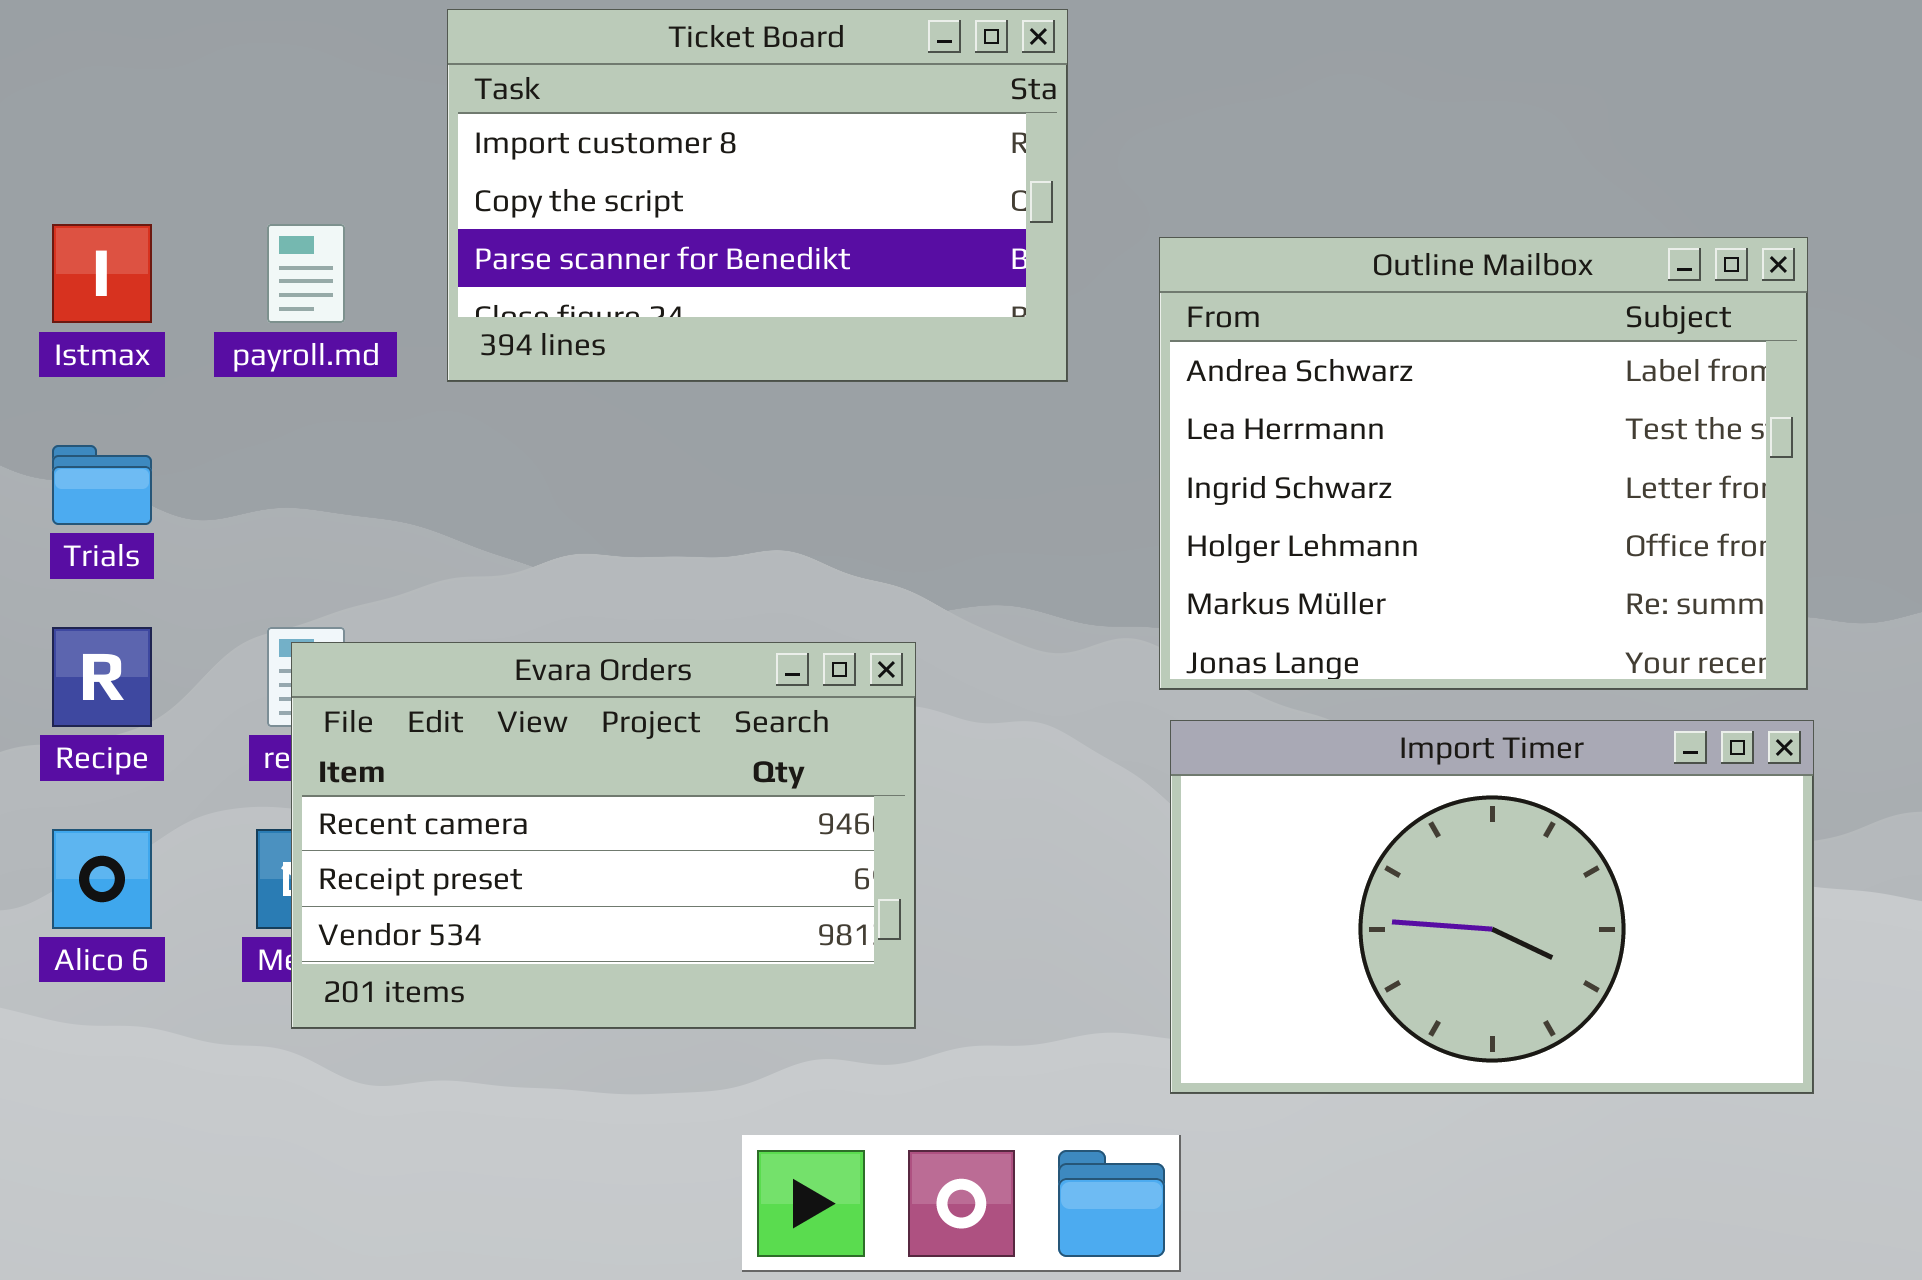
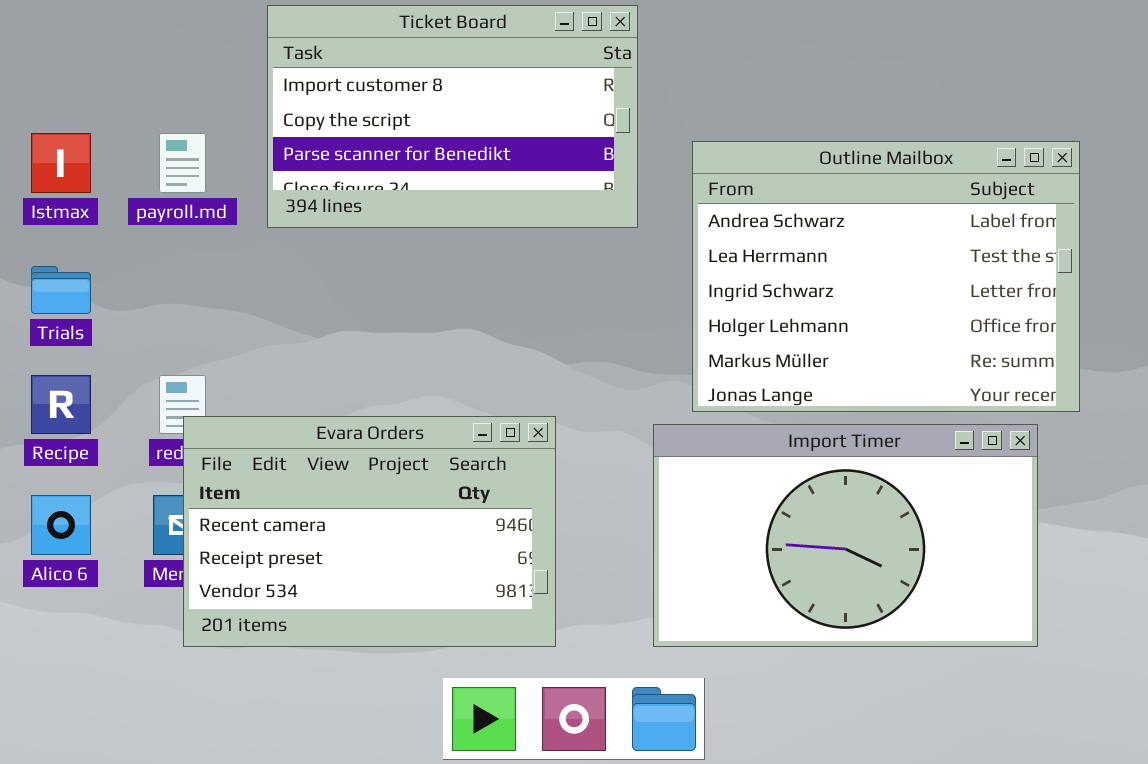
Evara Orders: [291,642,916,1029] -> [183,416,556,647], moved
Import Timer: [1170,720,1814,1094] -> [653,424,1038,647], moved

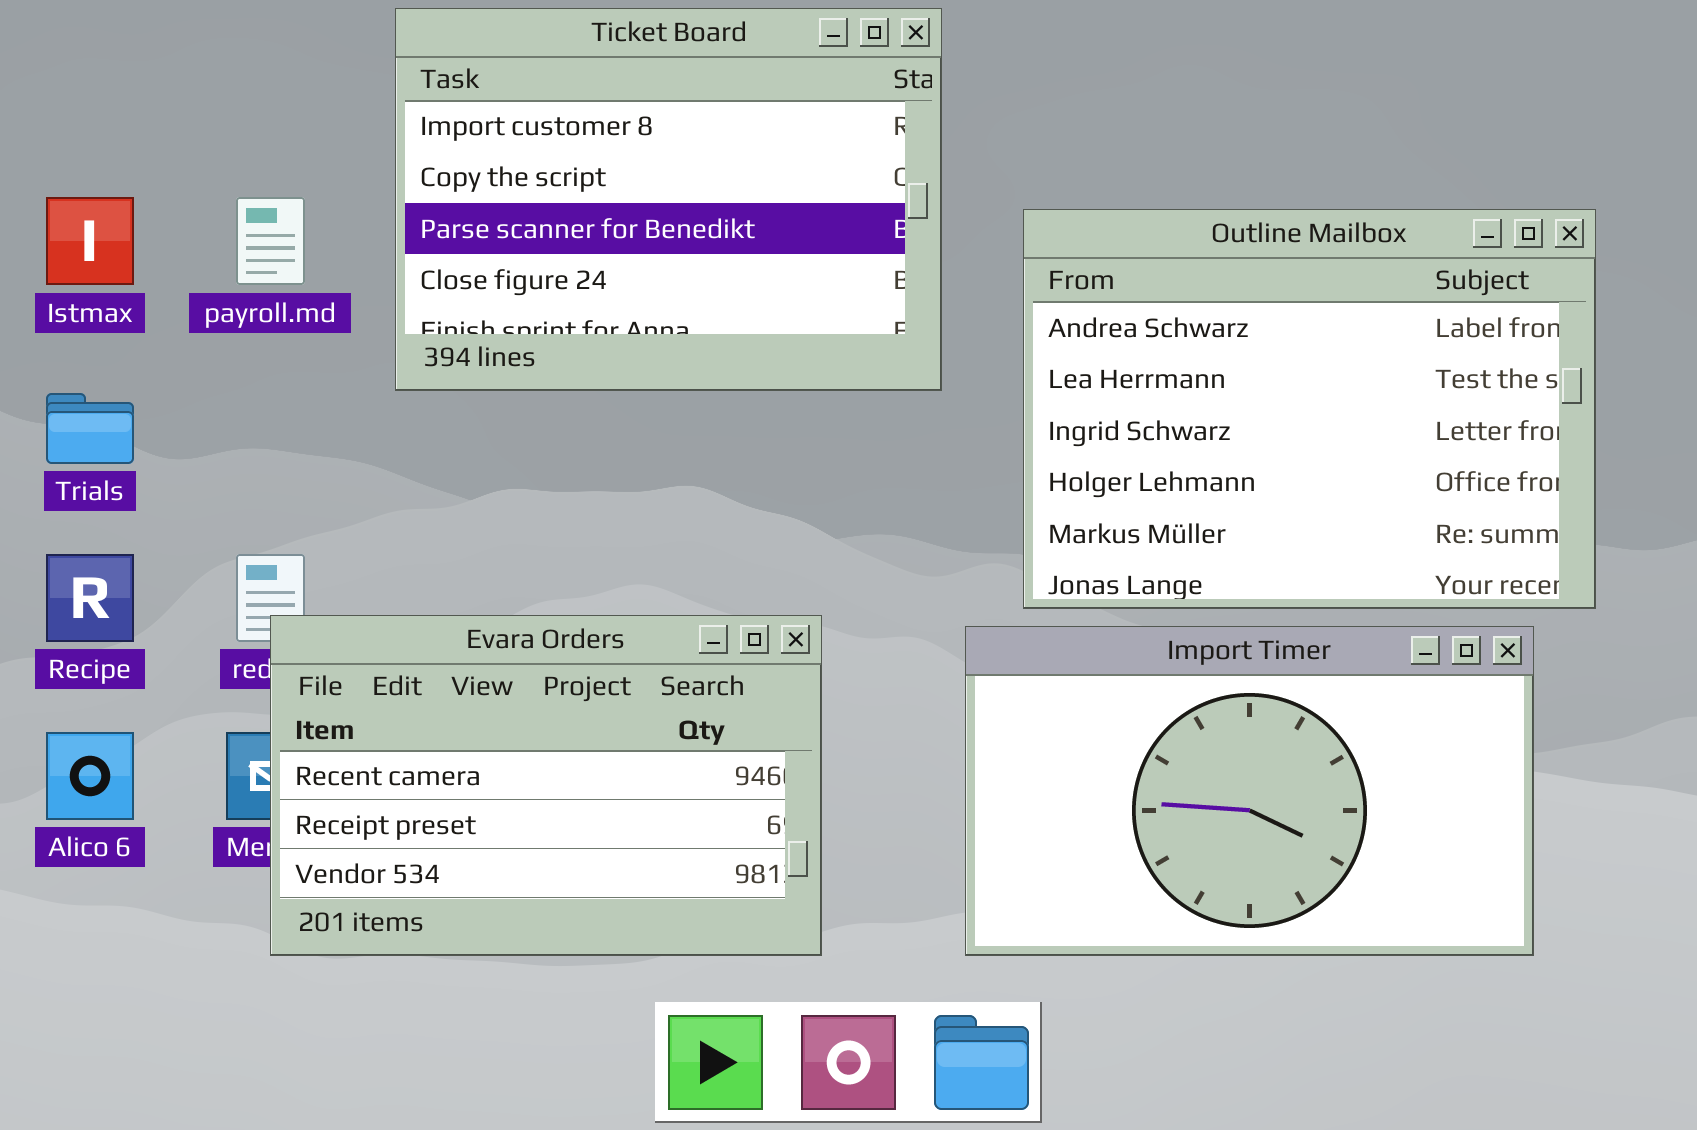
Ticket Board: [267,5,638,228] -> [395,8,942,391], resized

